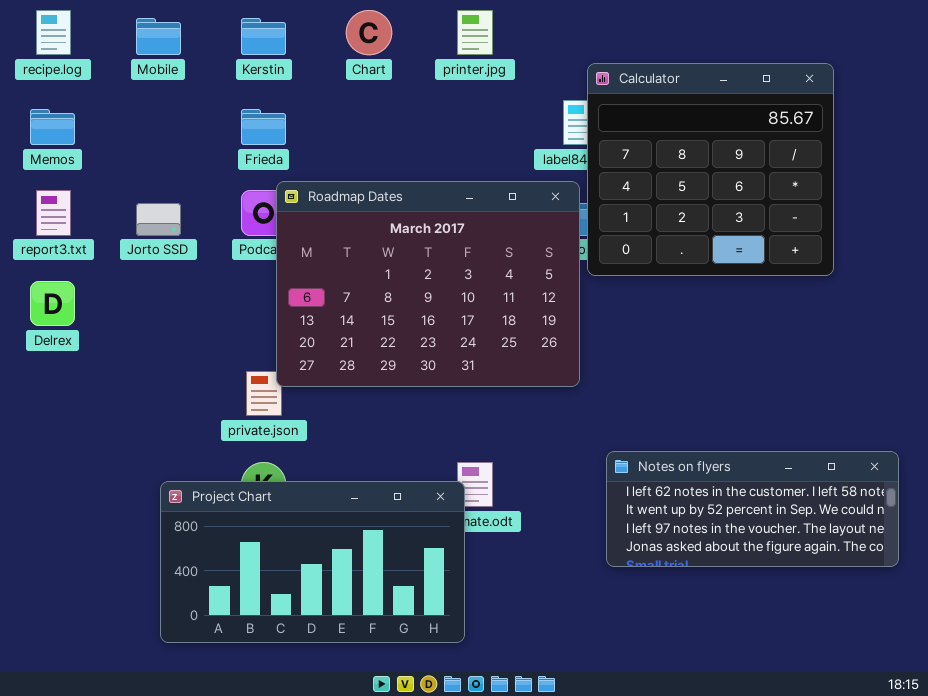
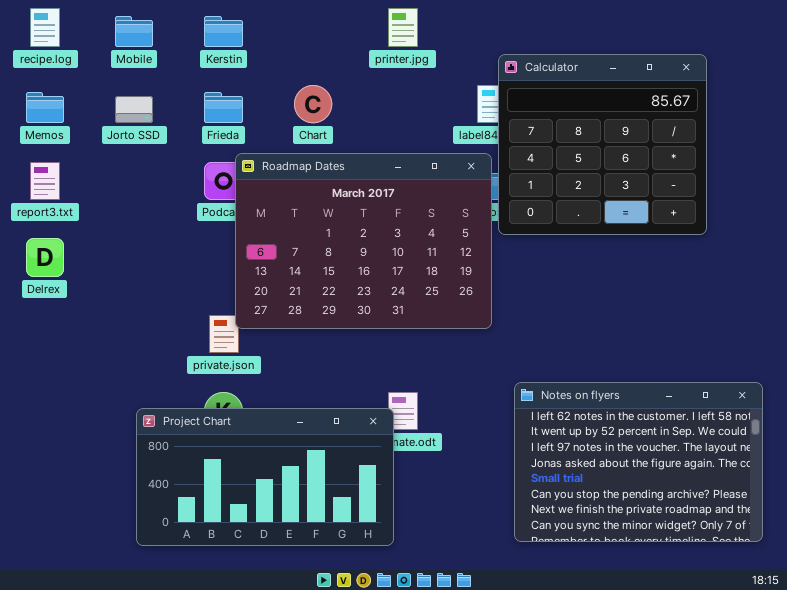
Chart: [346,10,392,55] -> [294,85,332,123], moved
Jorto SSD: [136,203,181,236] -> [115,96,153,123], moved
Notes on flyers: [606,451,899,567] -> [514,382,763,542], resized

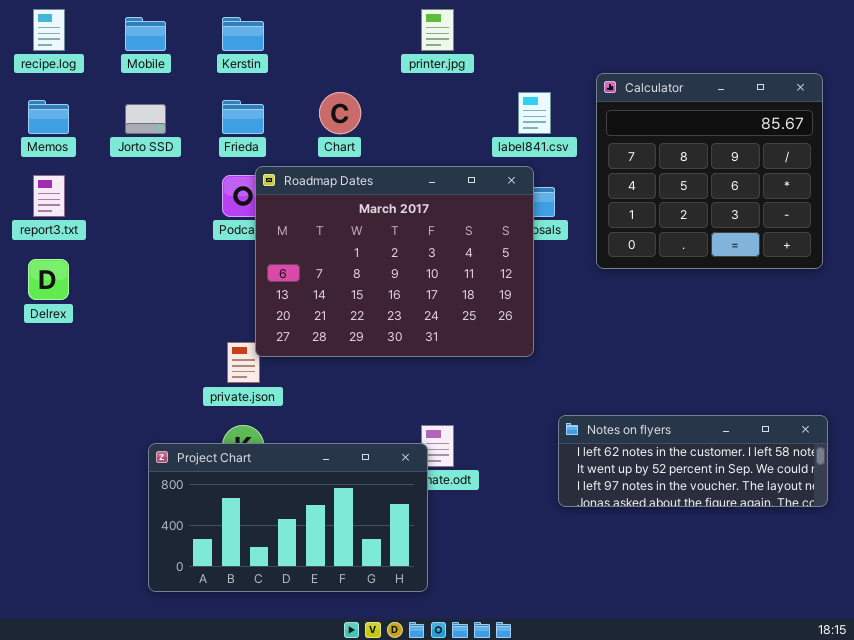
Calculator: [498,54,707,235] -> [596,73,823,269], moved
Notes on flyers: [514,382,763,542] -> [558,415,828,507], resized

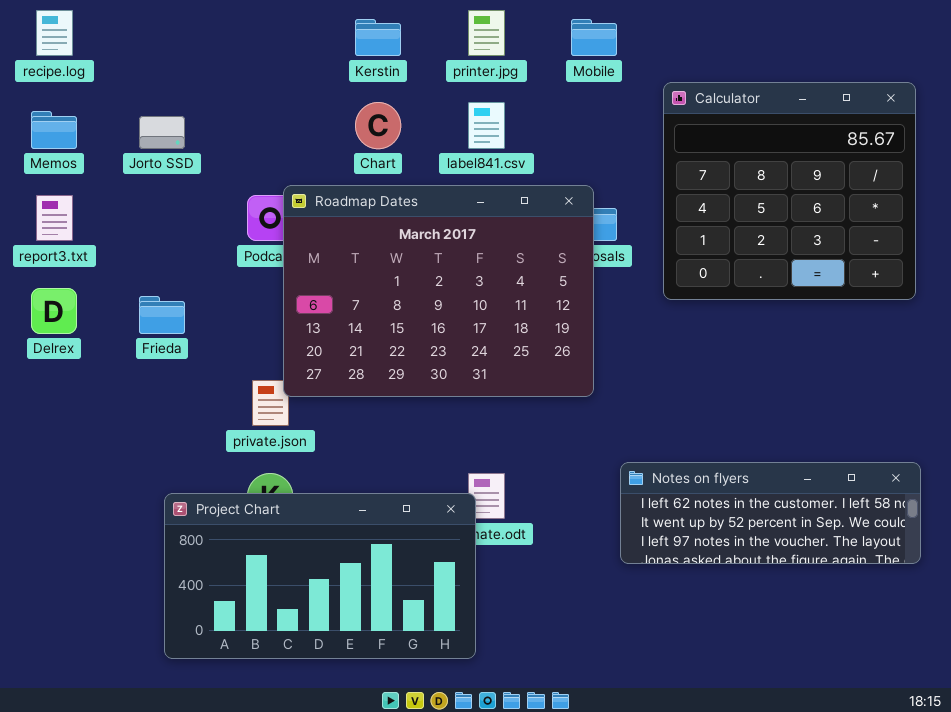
Mobile: [125,17,166,51] -> [571,19,617,56], moved
Kerstin: [222,17,264,51] -> [355,19,401,56], moved
label841.csv: [518,92,551,134] -> [468,102,505,149], moved
Frieda: [222,100,264,134] -> [139,296,185,334], moved

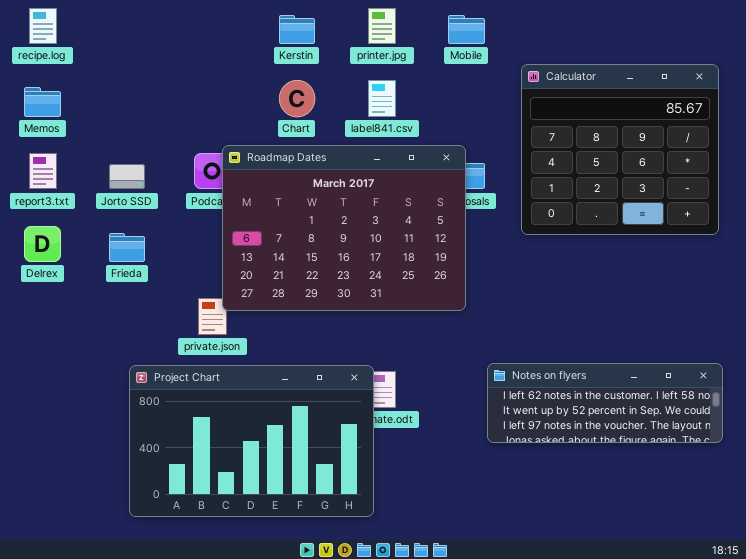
Jorto SSD: [139,116,185,149] -> [109,164,145,189], moved
Project Chart: [164,493,476,659] -> [129,365,374,517], resized

